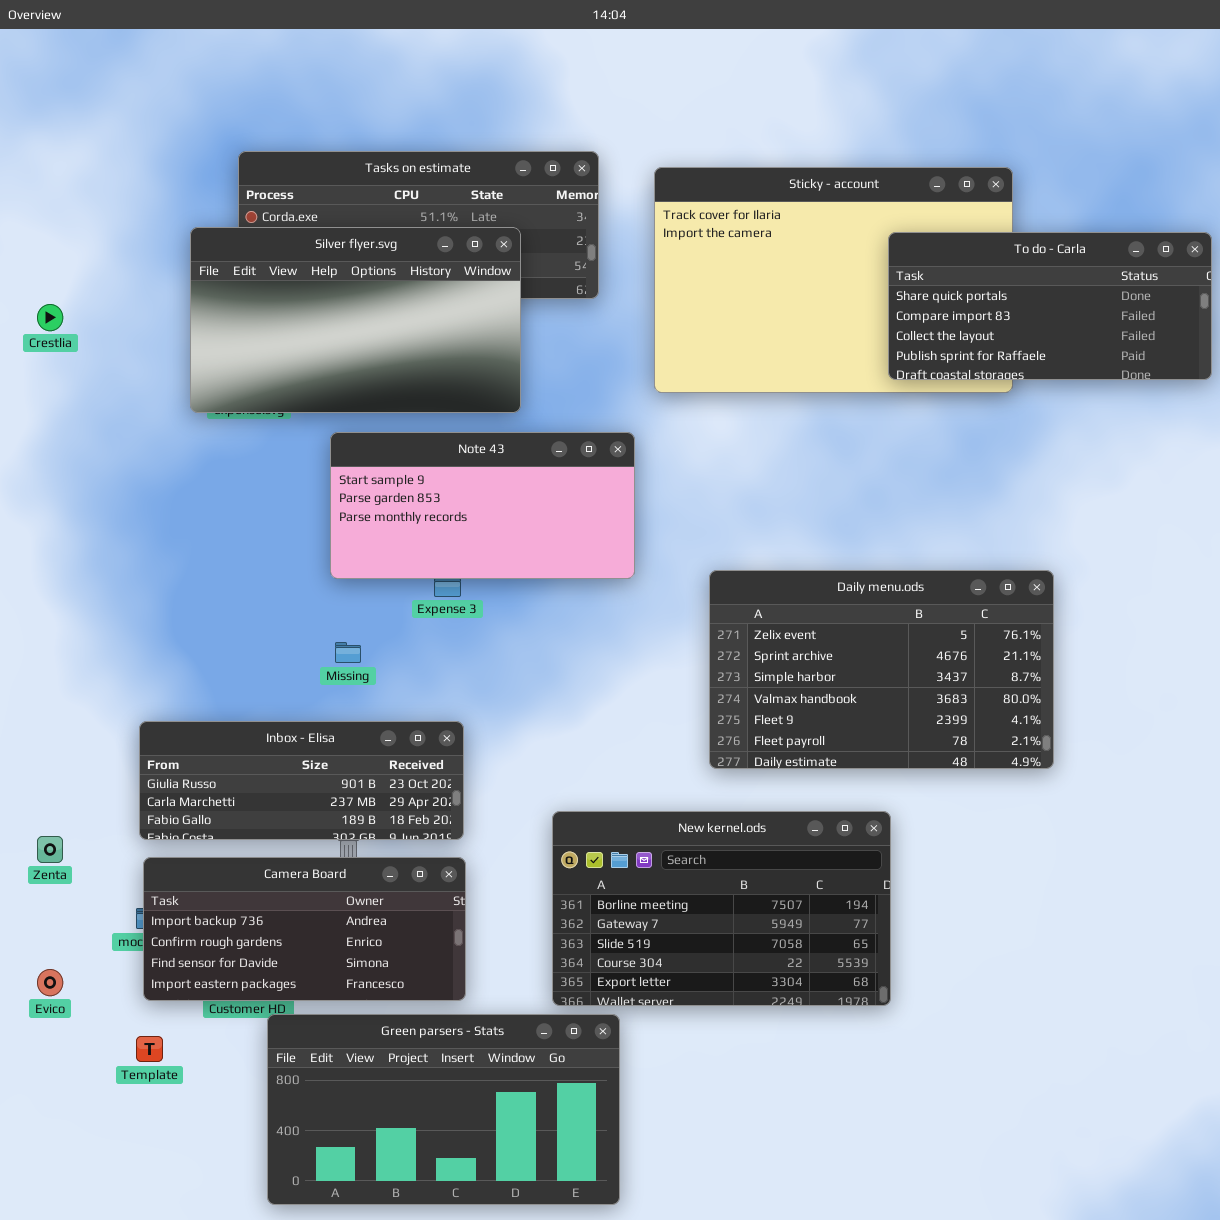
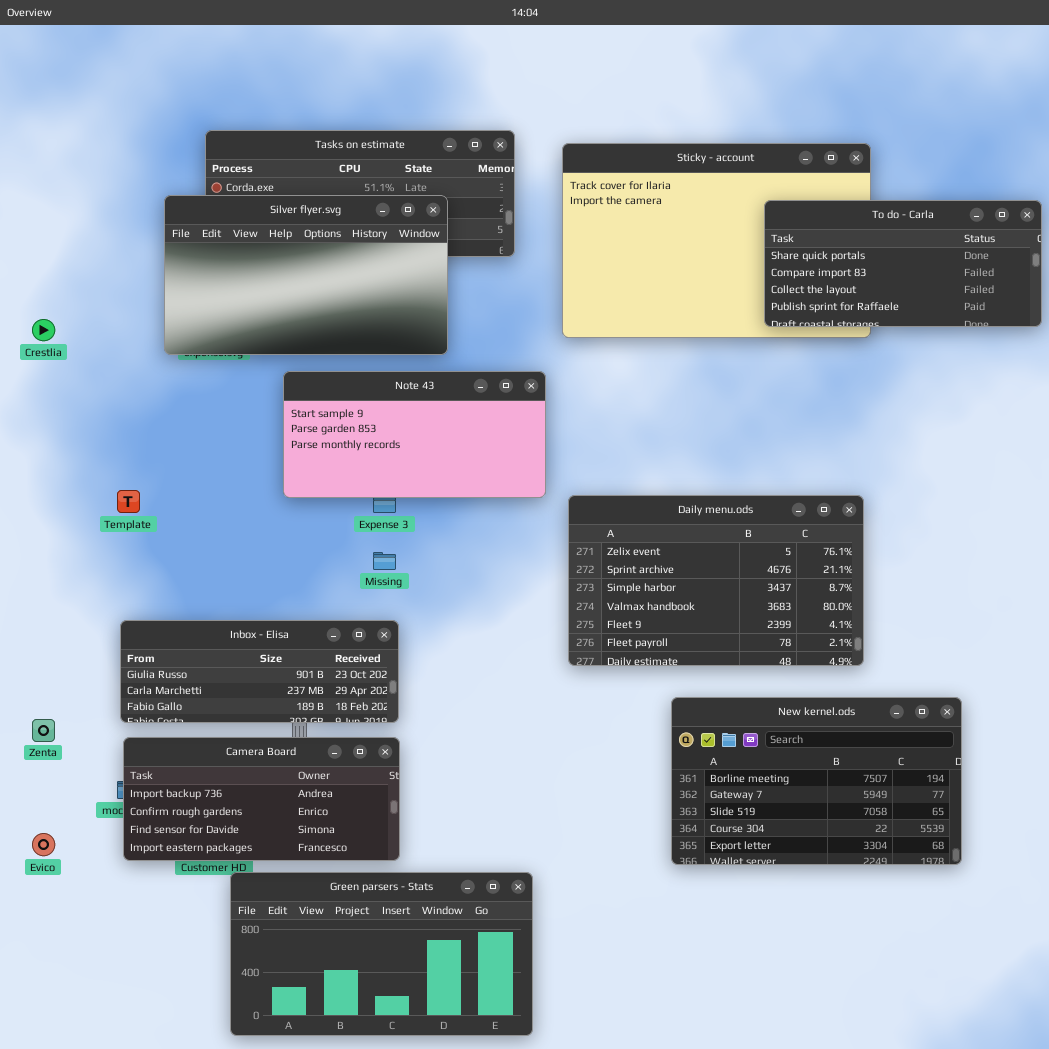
Crestlia: [37,304,63,331] -> [32,319,55,341], moved
Daily menu.ods: [709,570,1054,769] -> [568,495,864,666], moved
Missing: [335,642,361,663] -> [373,552,396,570], moved
New kernel.ods: [552,811,891,1006] -> [671,697,962,865], moved
Template: [136,1036,163,1062] -> [117,490,140,513], moved

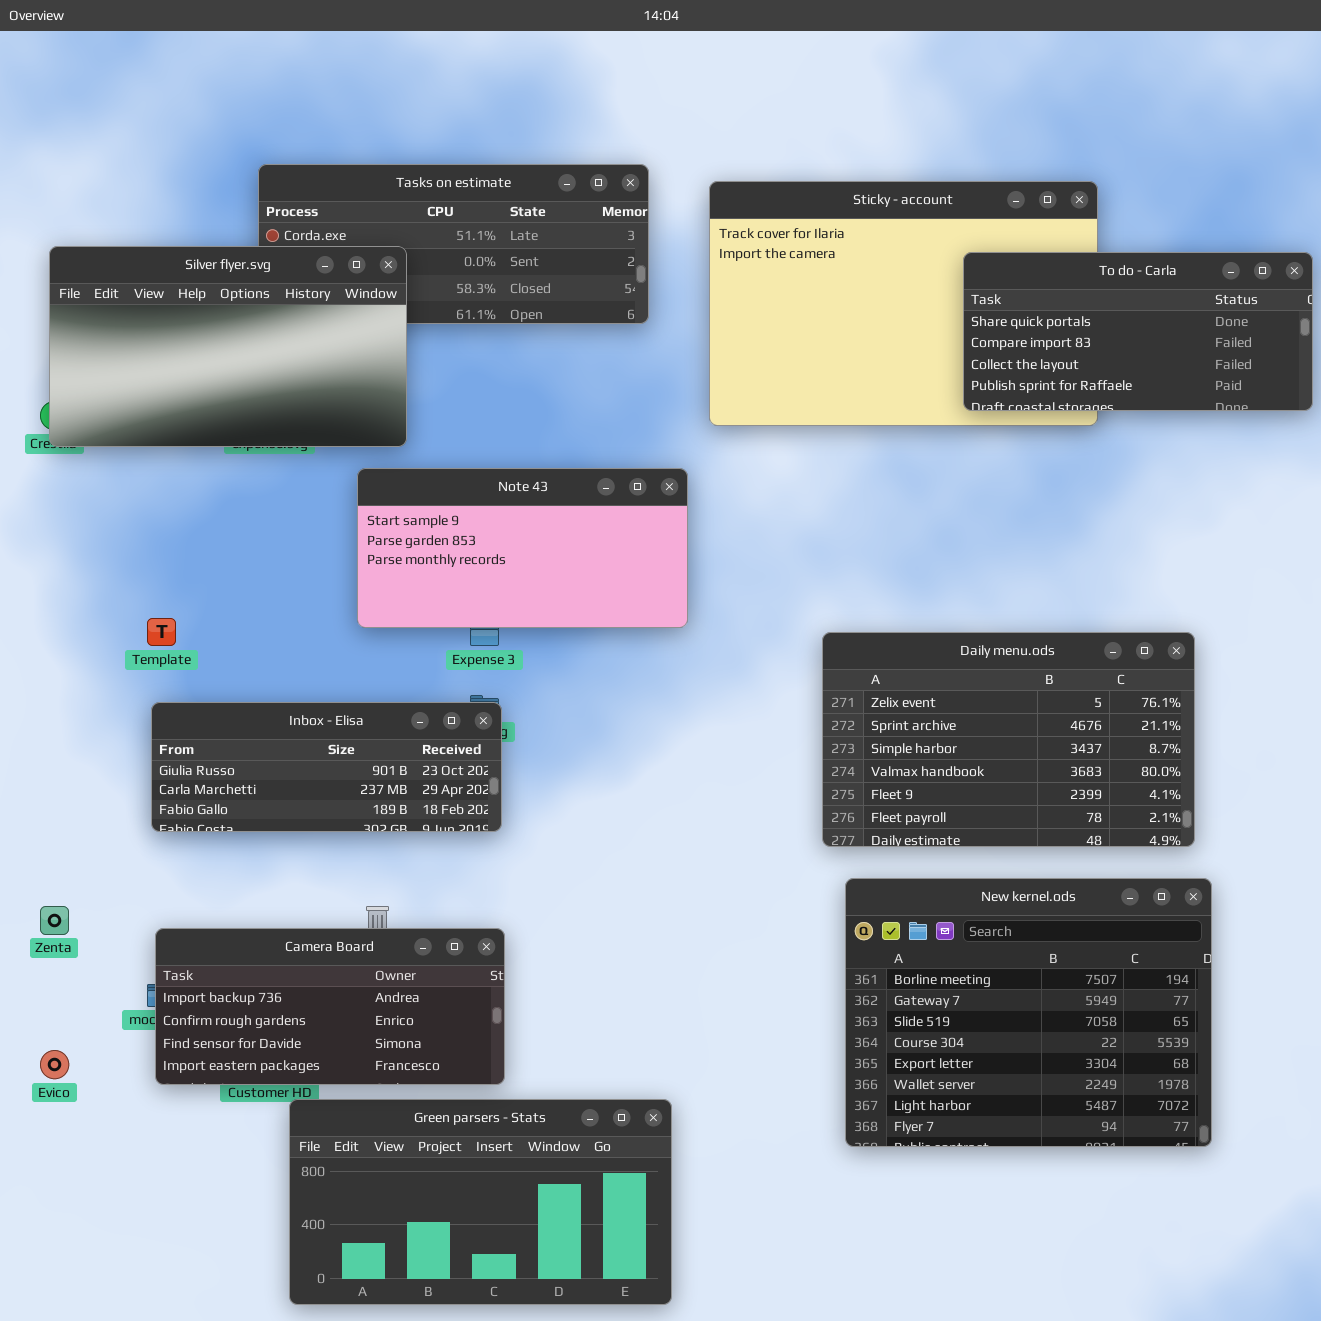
Silver flyer.svg: [164,195,448,355] -> [49,246,407,447], moved
Daily menu.ods: [568,495,864,666] -> [822,632,1195,847], moved
Inbox - Elisa: [120,620,399,723] -> [151,702,502,832], moved
New kernel.ods: [671,697,962,865] -> [845,878,1212,1147], resized

